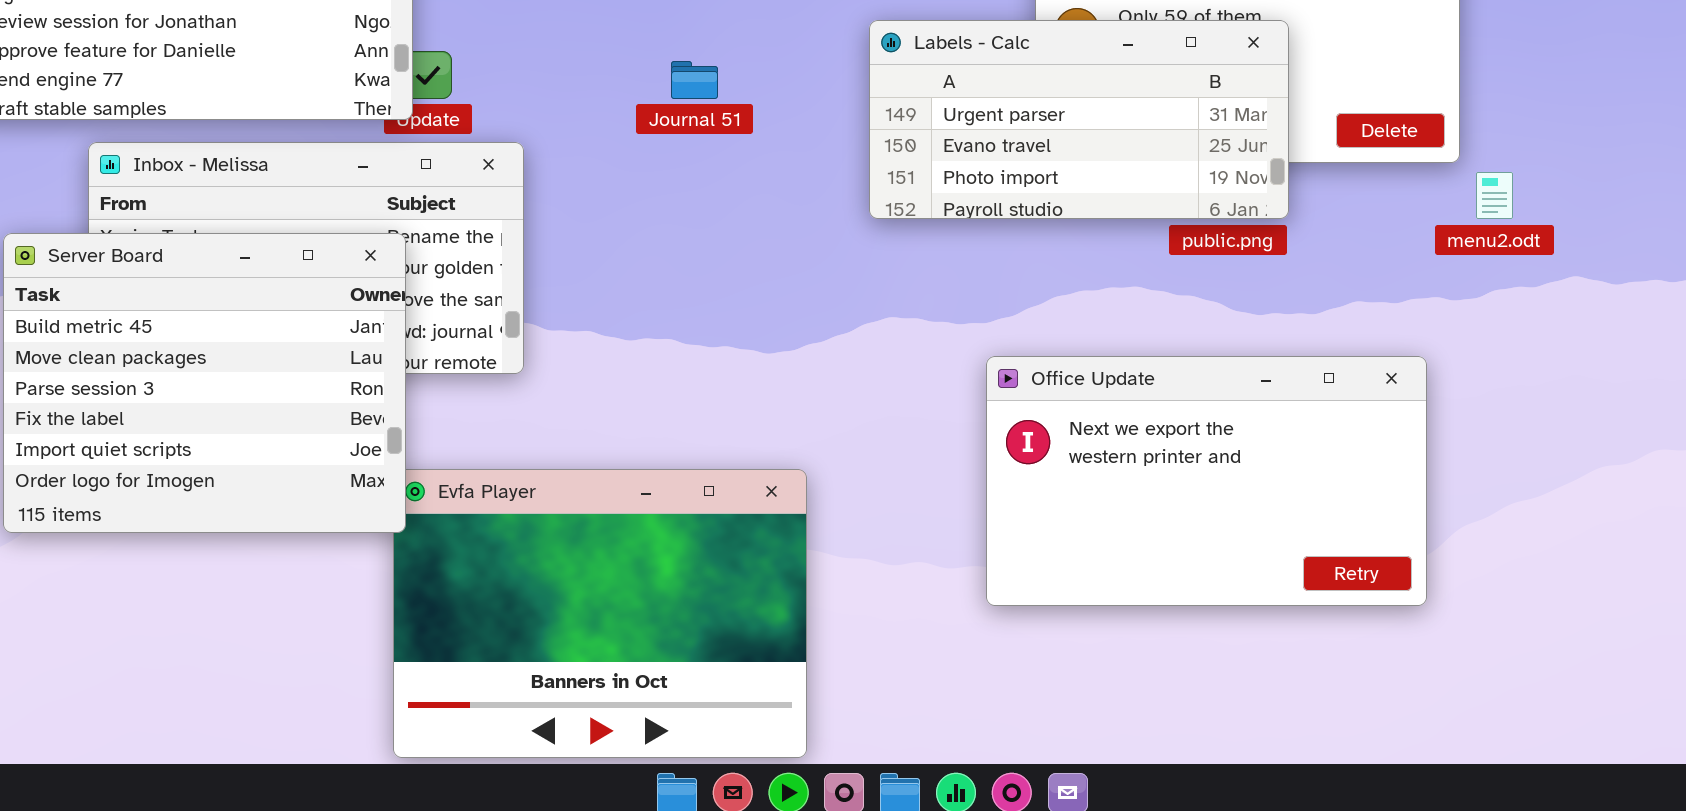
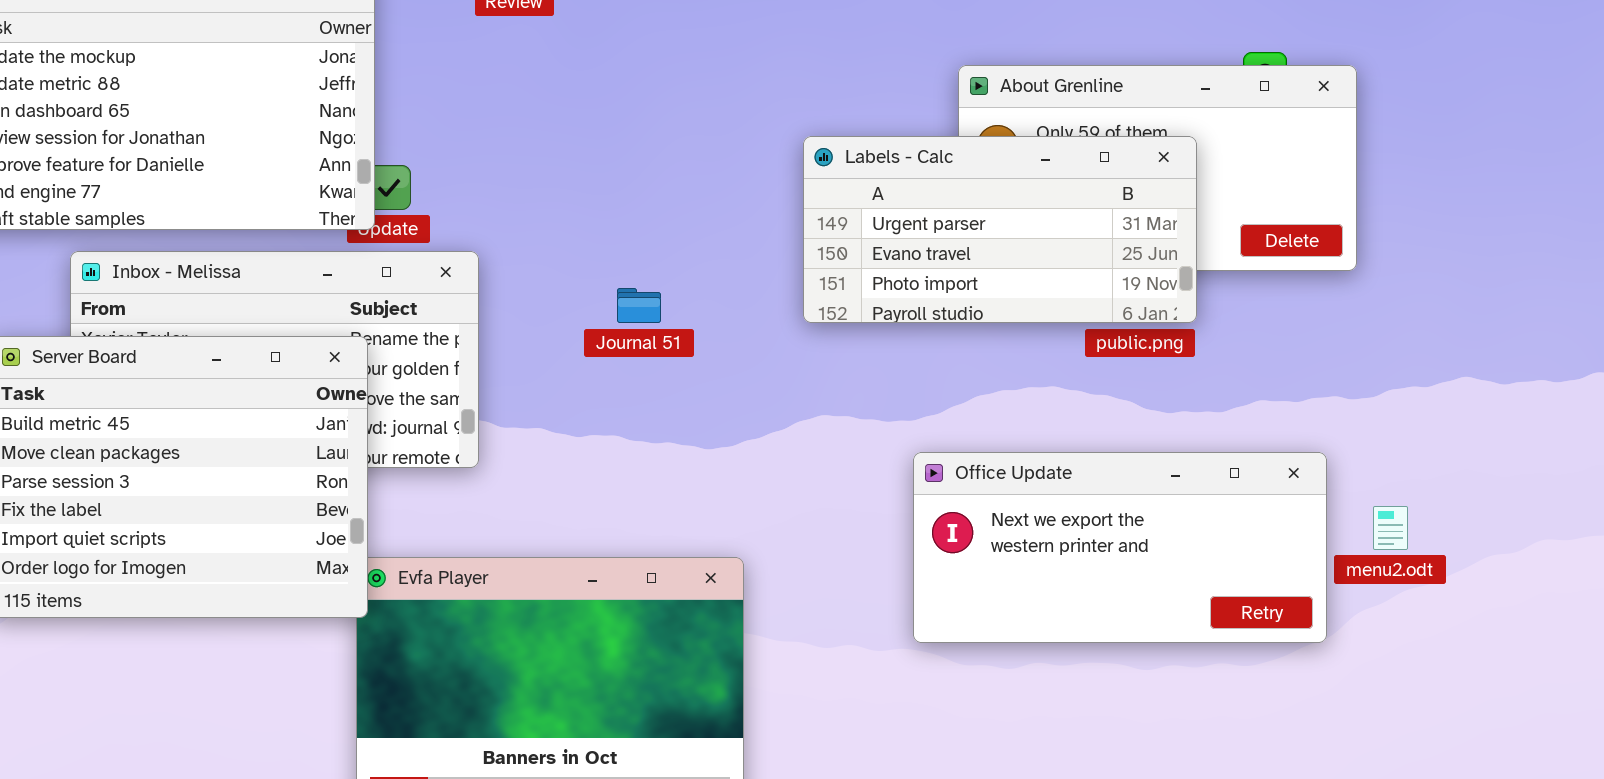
Journal 51: [671,61,718,99] -> [617,288,661,323], moved
menu2.odt: [1476,172,1513,219] -> [1373,506,1408,550], moved
Office Update: [986,356,1427,606] -> [913,452,1327,643], resized

